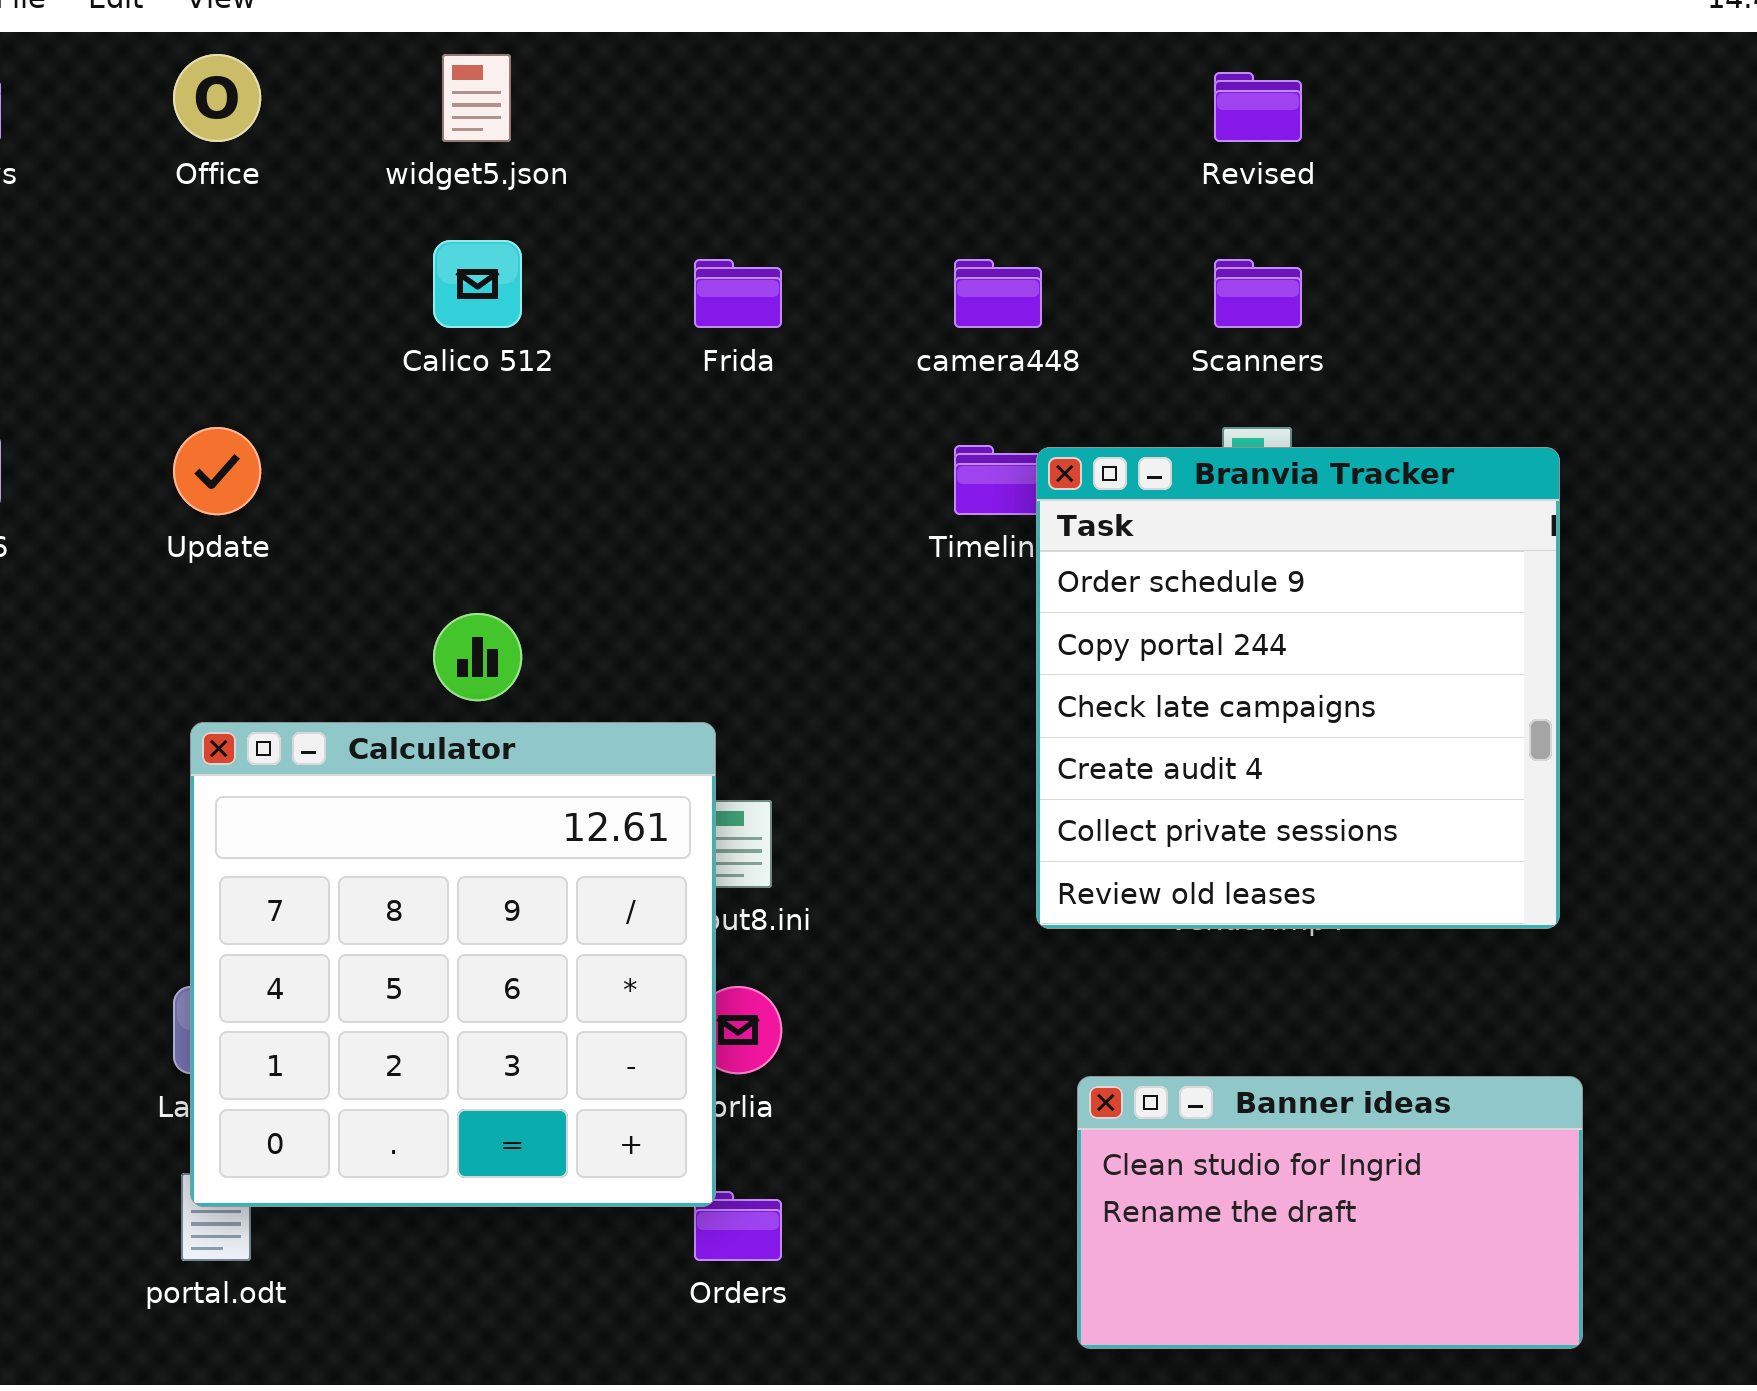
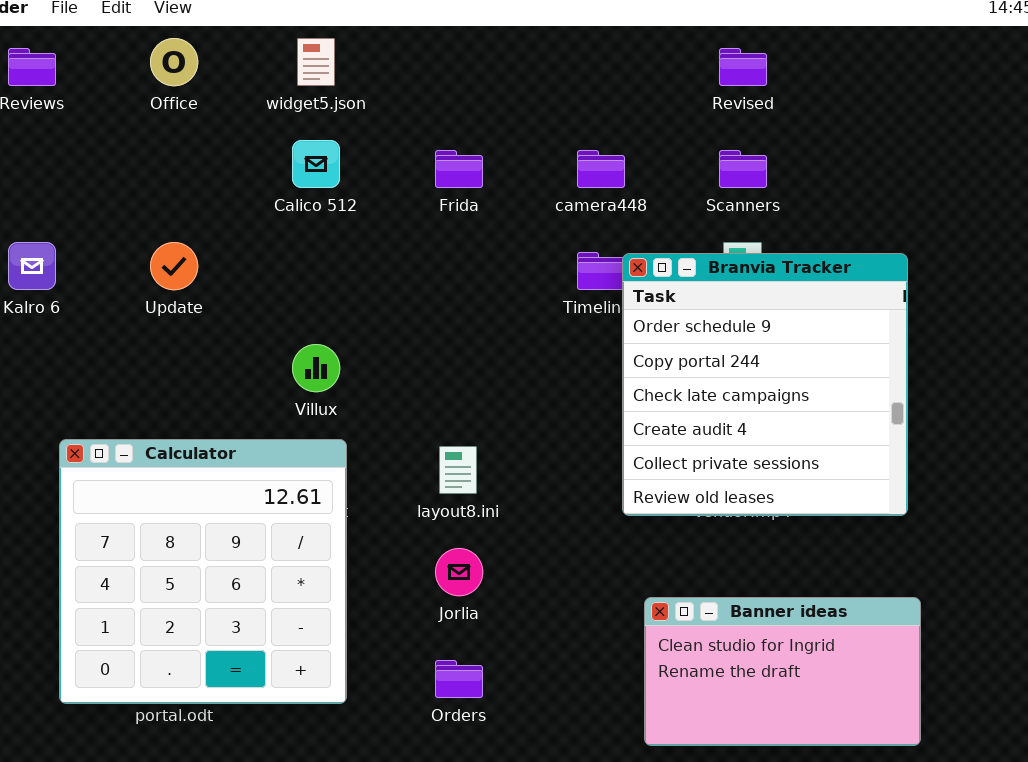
Calculator: [190,722,716,1207] -> [59,439,347,704], moved

